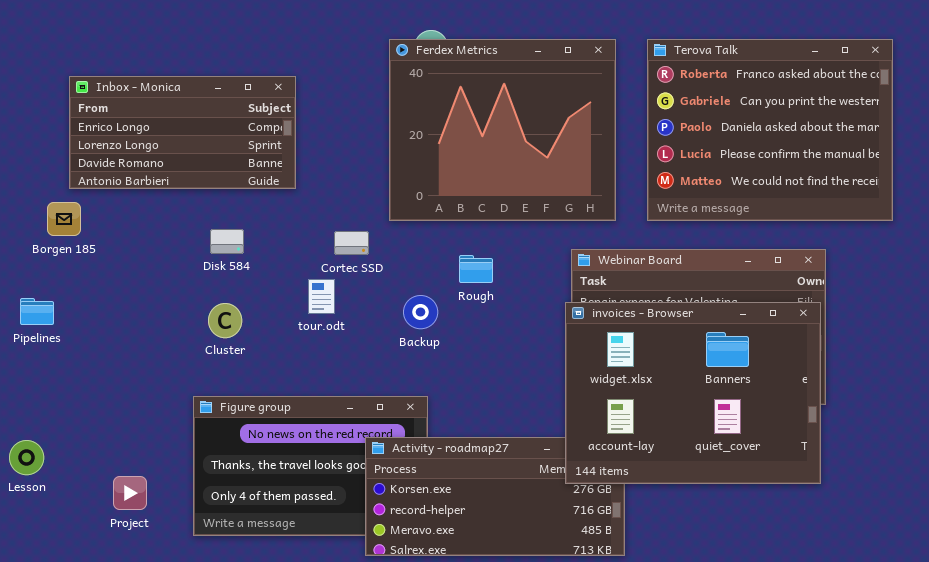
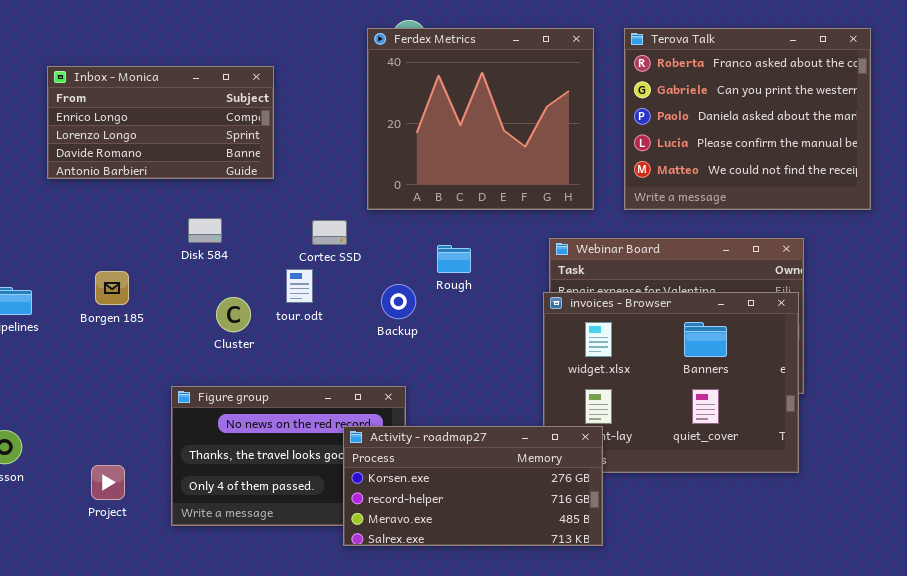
Borgen 185: [47,202,81,236] -> [95,271,129,305], moved
Cluster: [208,303,242,338] -> [216,297,251,332], moved
Activity - roadmap27: [365,437,625,556] -> [343,426,603,546], raised

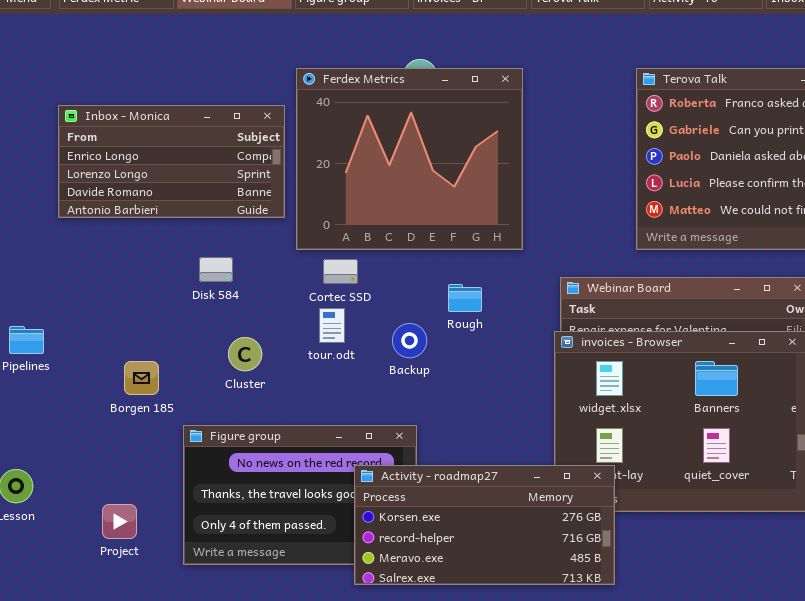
Ferdex Metrics: [367,28,594,210] -> [296,68,523,250], moved
tour.odt: [286,269,313,303] -> [319,308,345,343], moved
Borgen 185: [95,271,129,305] -> [124,361,159,395], moved

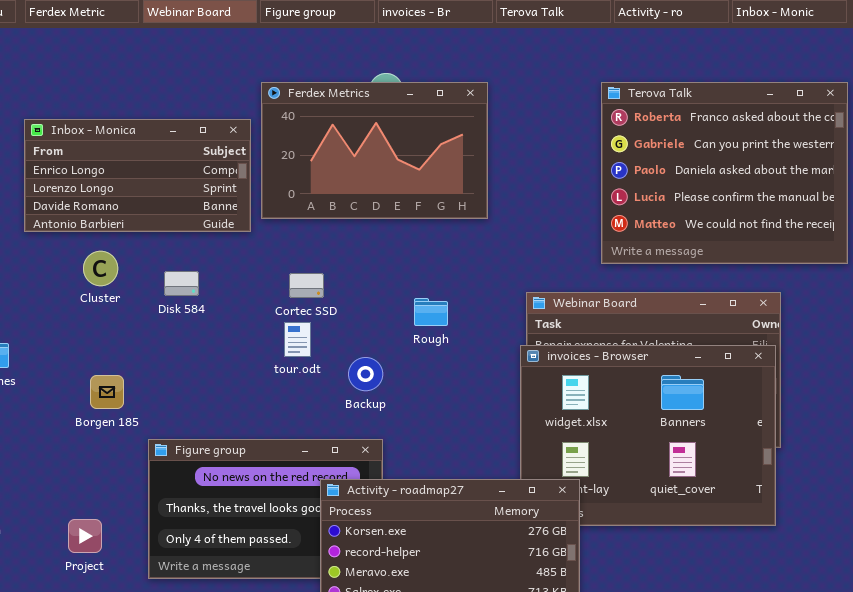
Ferdex Metrics: [296,68,523,250] -> [261,82,488,219], resized
Backup: [392,323,427,358] -> [348,357,383,391], moved
Cluster: [228,337,262,371] -> [83,251,118,286], moved

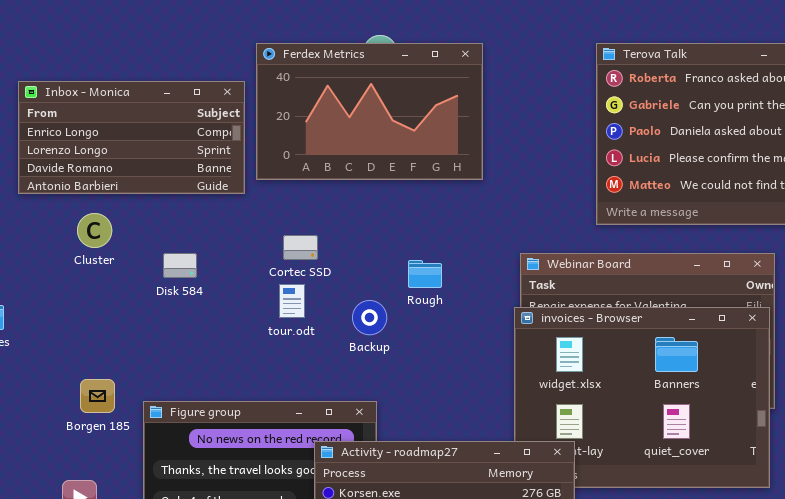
Disk 584: [164,271,199,296] -> [163,253,197,278], moved
Backup: [348,357,383,391] -> [352,300,387,335], moved
Borgen 185: [90,375,124,409] -> [80,379,115,413], moved

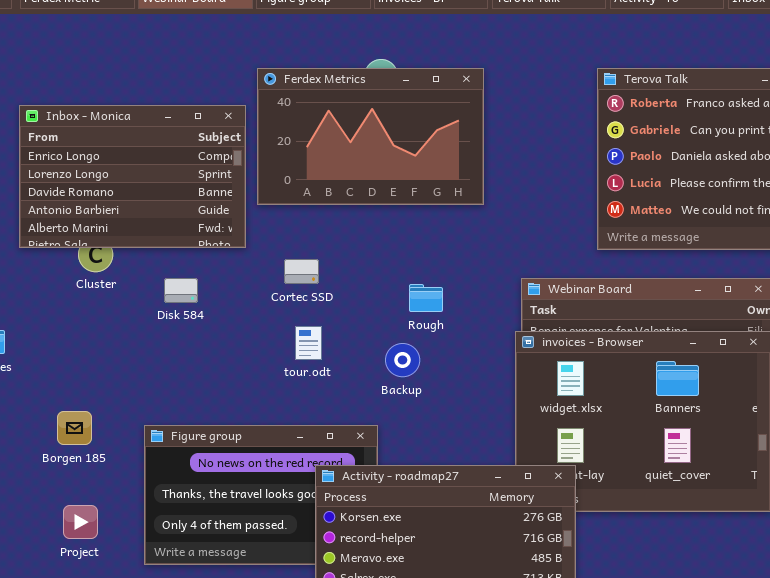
Inbox - Monica: [18,81,245,194] -> [19,105,246,248], resized
tour.odt: [279,284,305,318] -> [295,326,322,360], moved
Backup: [352,300,387,335] -> [385,343,420,377], moved
Borgen 185: [80,379,115,413] -> [57,411,92,445], moved

